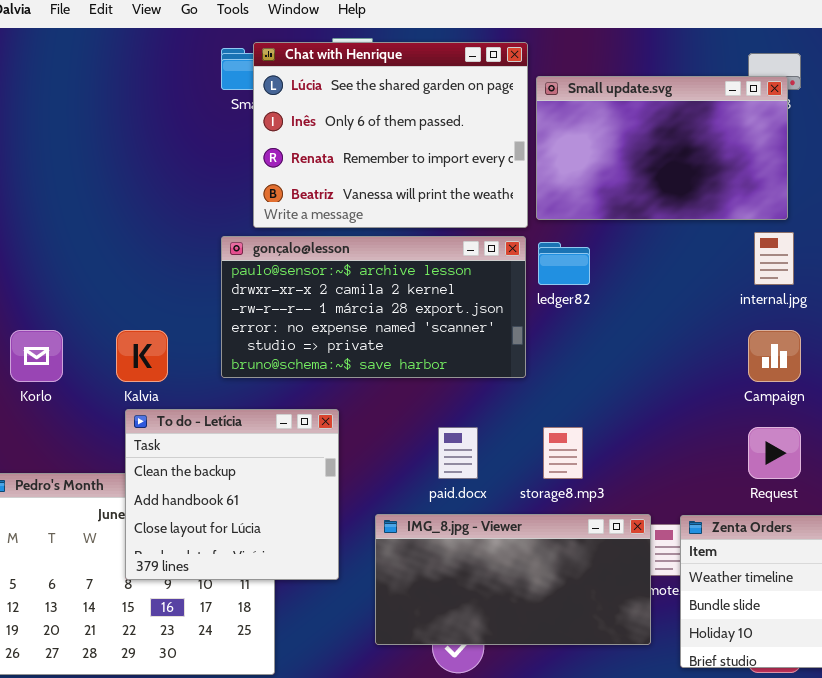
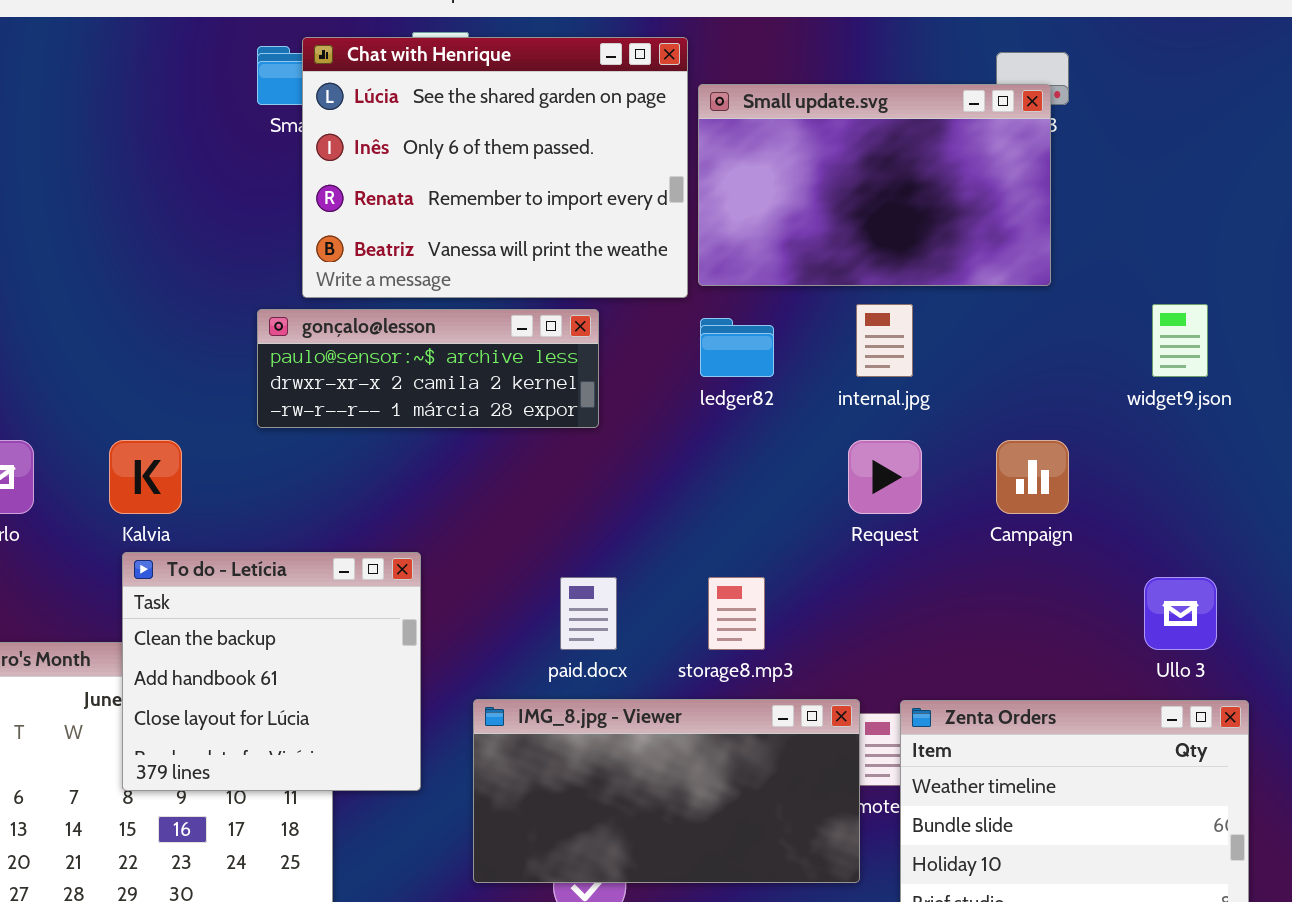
internal.jpg: [754,232,794,285] -> [856,304,913,377], moved
gonçalo@lesson: [221,236,526,378] -> [257,309,599,428], resized
Request: [748,427,801,479] -> [848,440,922,514], moved

